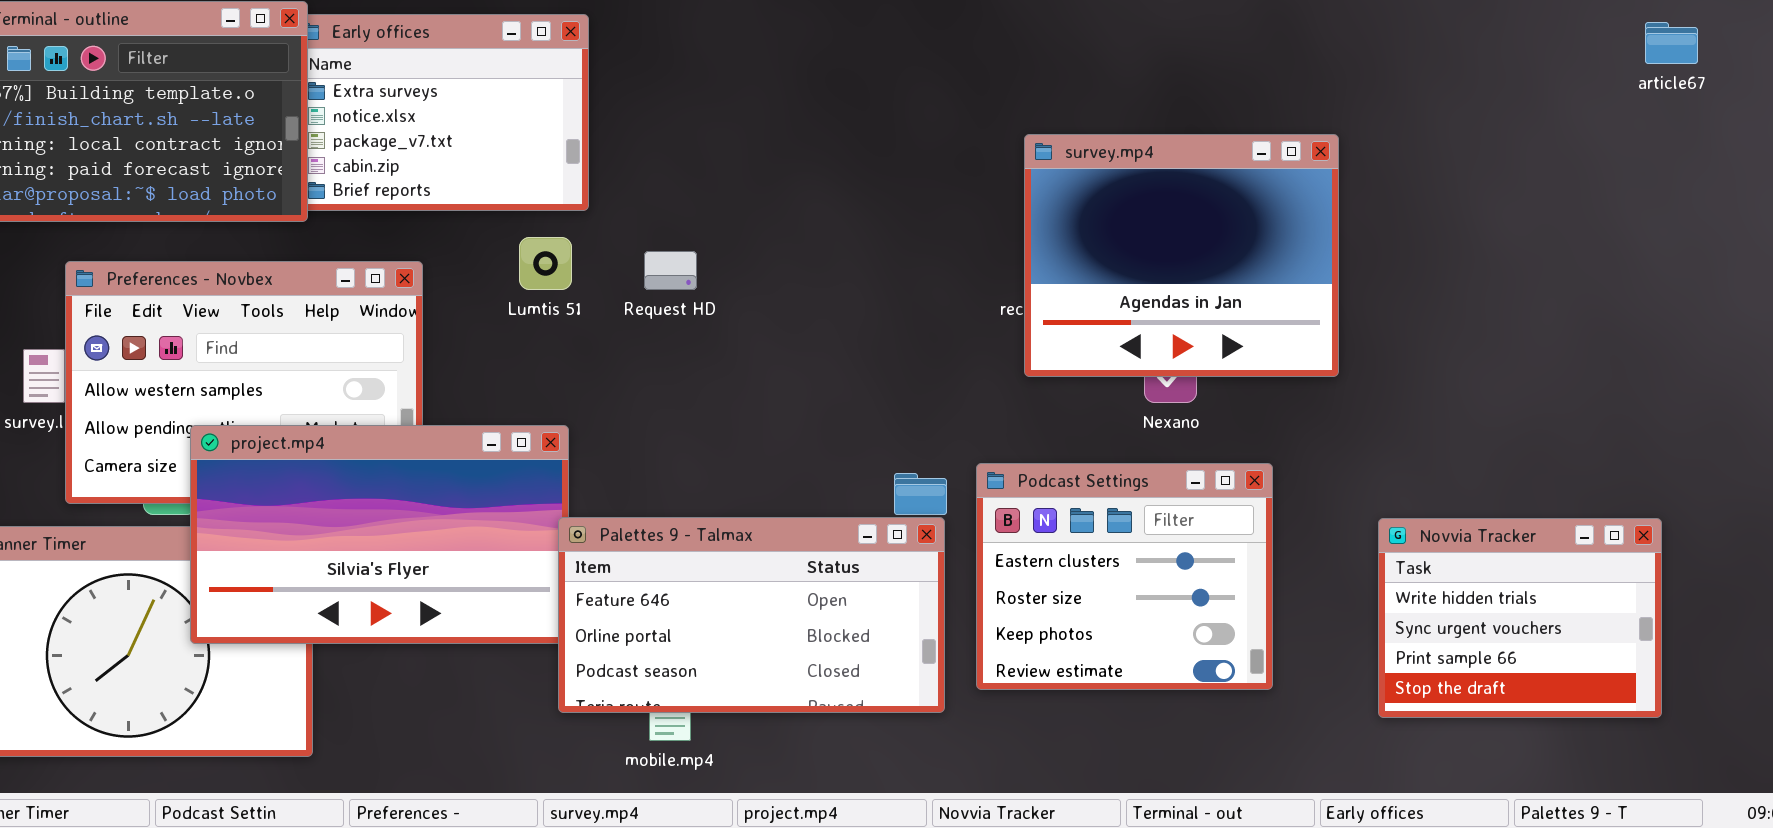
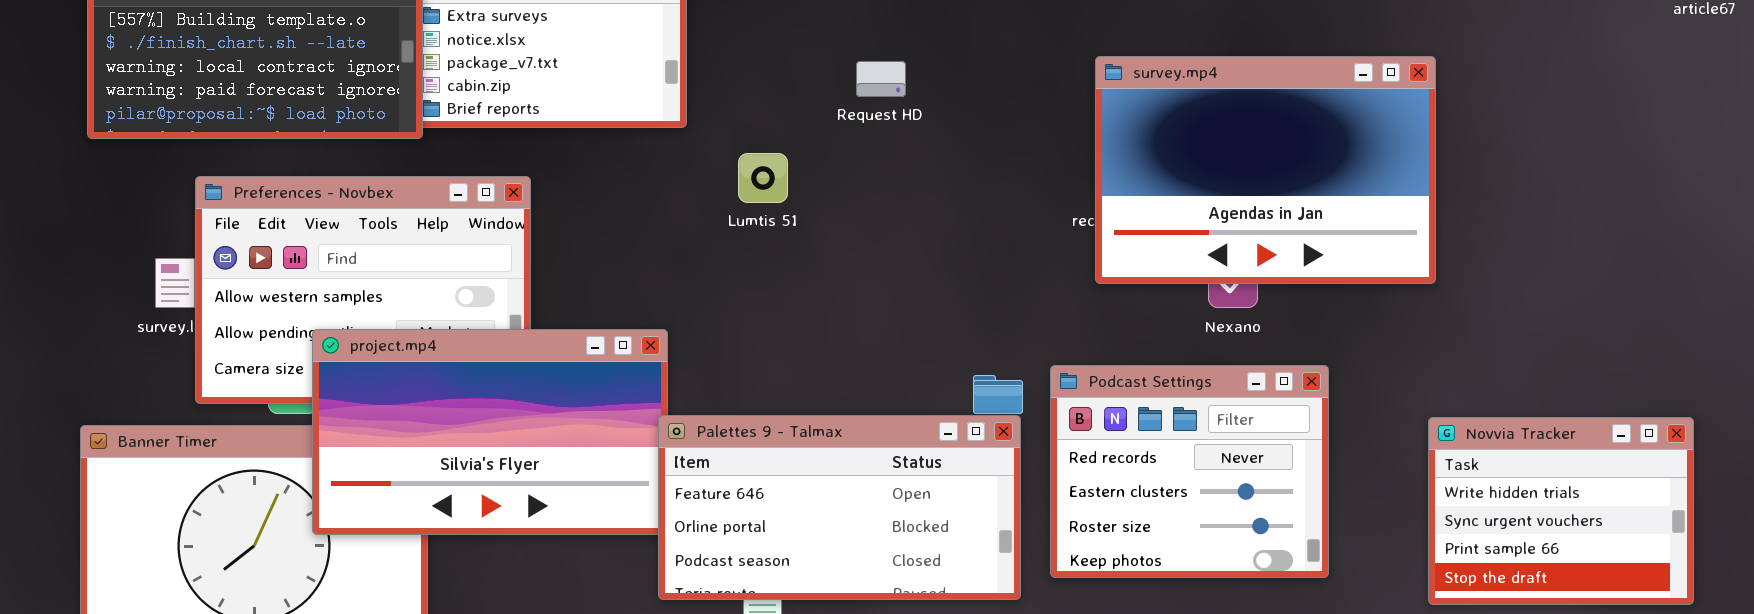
survey.mp4: [1024,134,1339,377] -> [1095,56,1436,284], resized
Lumtis 51: [519,237,572,290] -> [738,153,788,203], moved
Request HD: [644,251,697,290] -> [856,61,906,97], moved
Podcast Settings: [976,463,1273,690] -> [1050,365,1329,578], scrolled up 1 row

